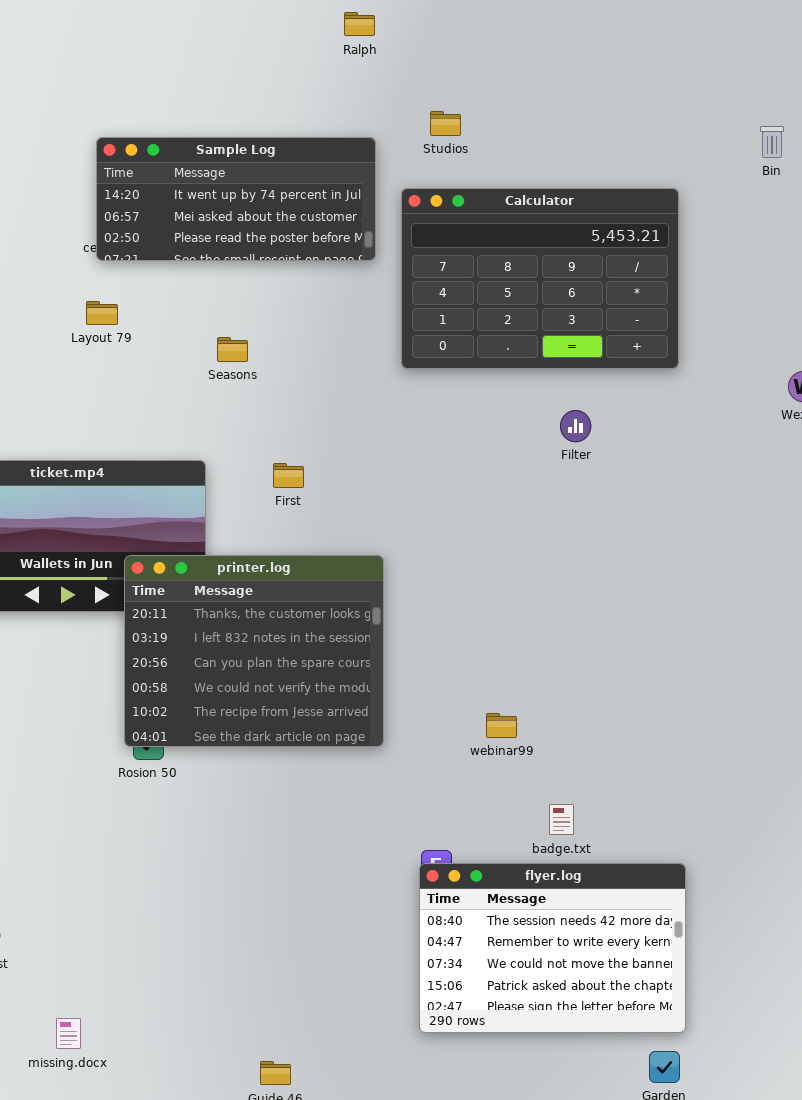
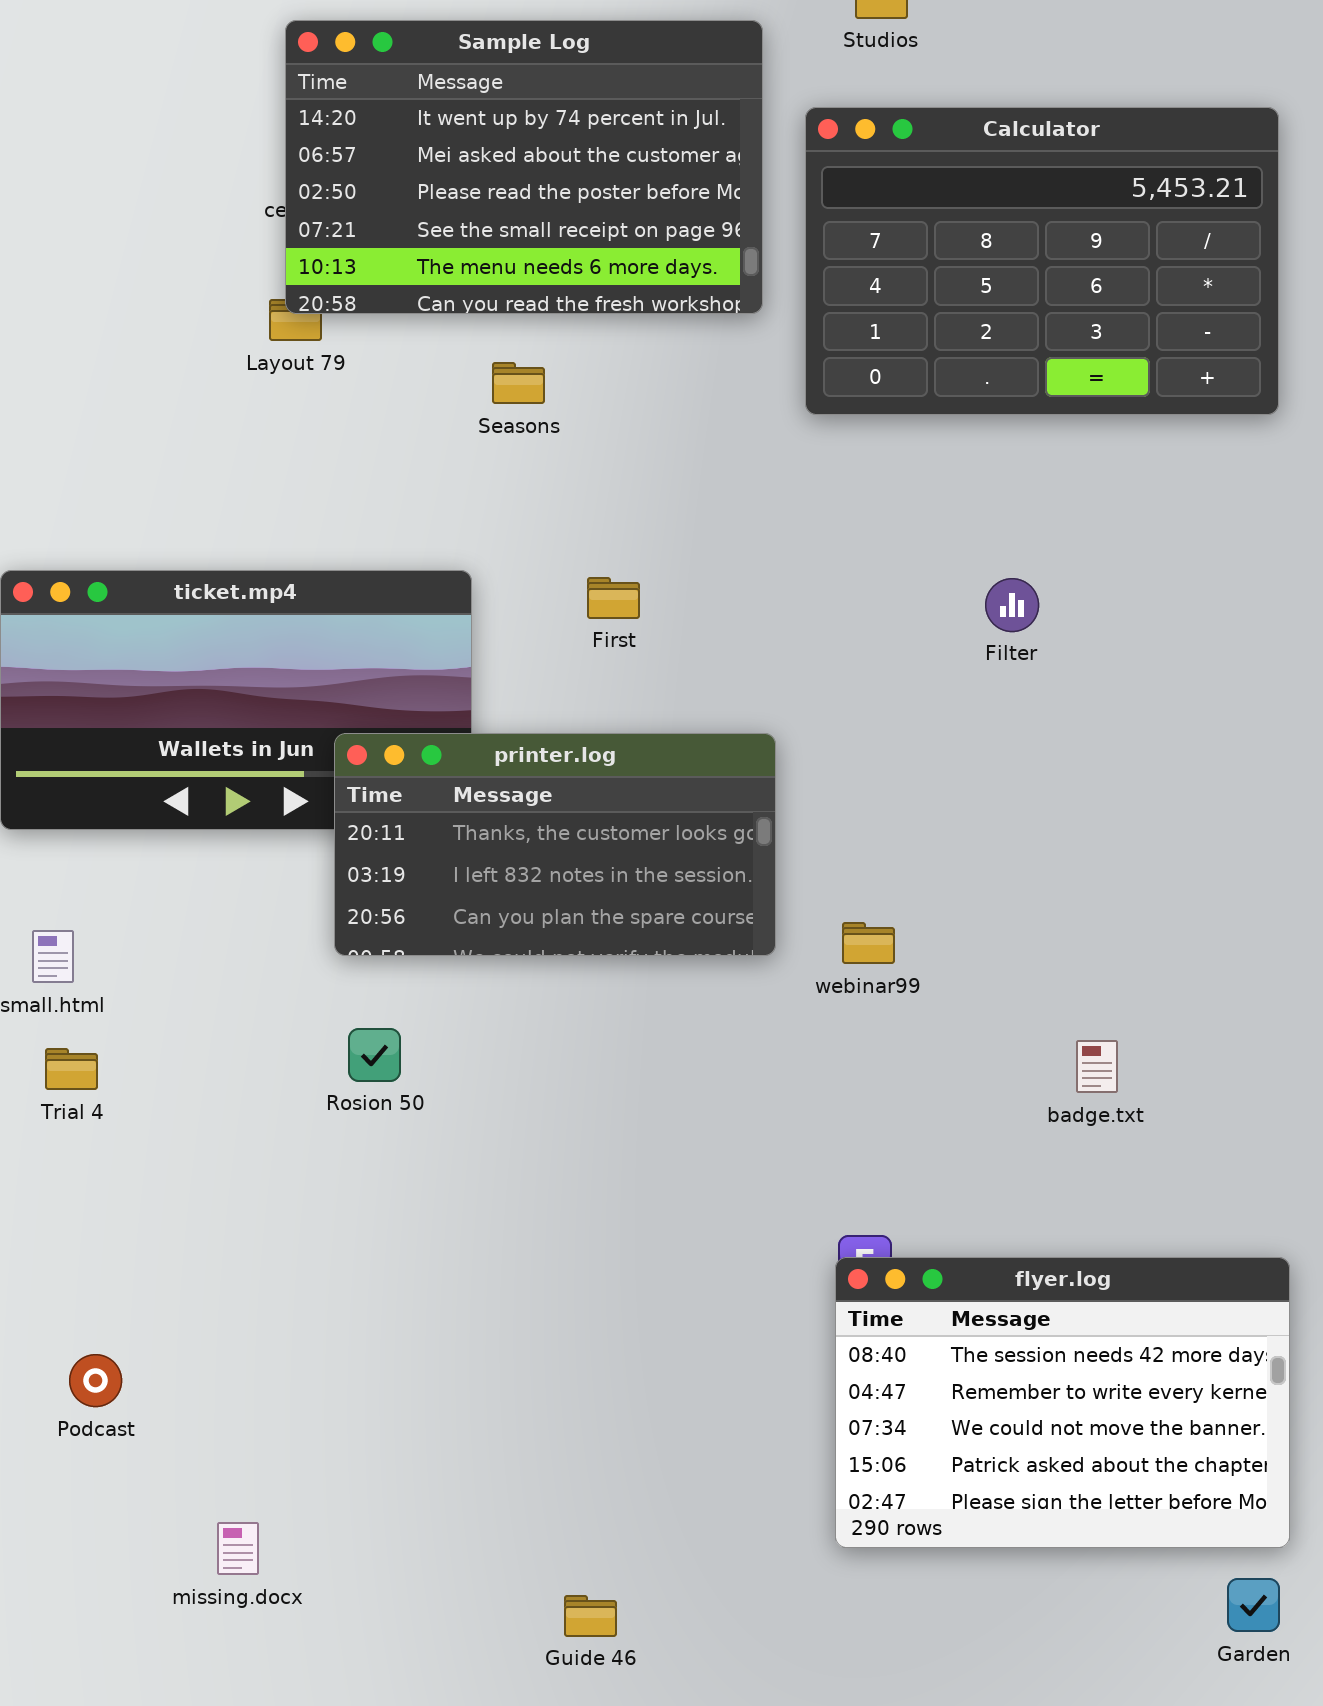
Sample Log: [96,137,376,261] -> [285,20,763,314], resized
Filter: [560,410,591,442] -> [985,578,1039,632], moved
printer.log: [124,555,384,747] -> [334,733,776,956], resized
webinar99: [486,713,517,738] -> [842,922,895,964], moved
badge.txt: [549,804,574,835] -> [1076,1040,1118,1093], moved

